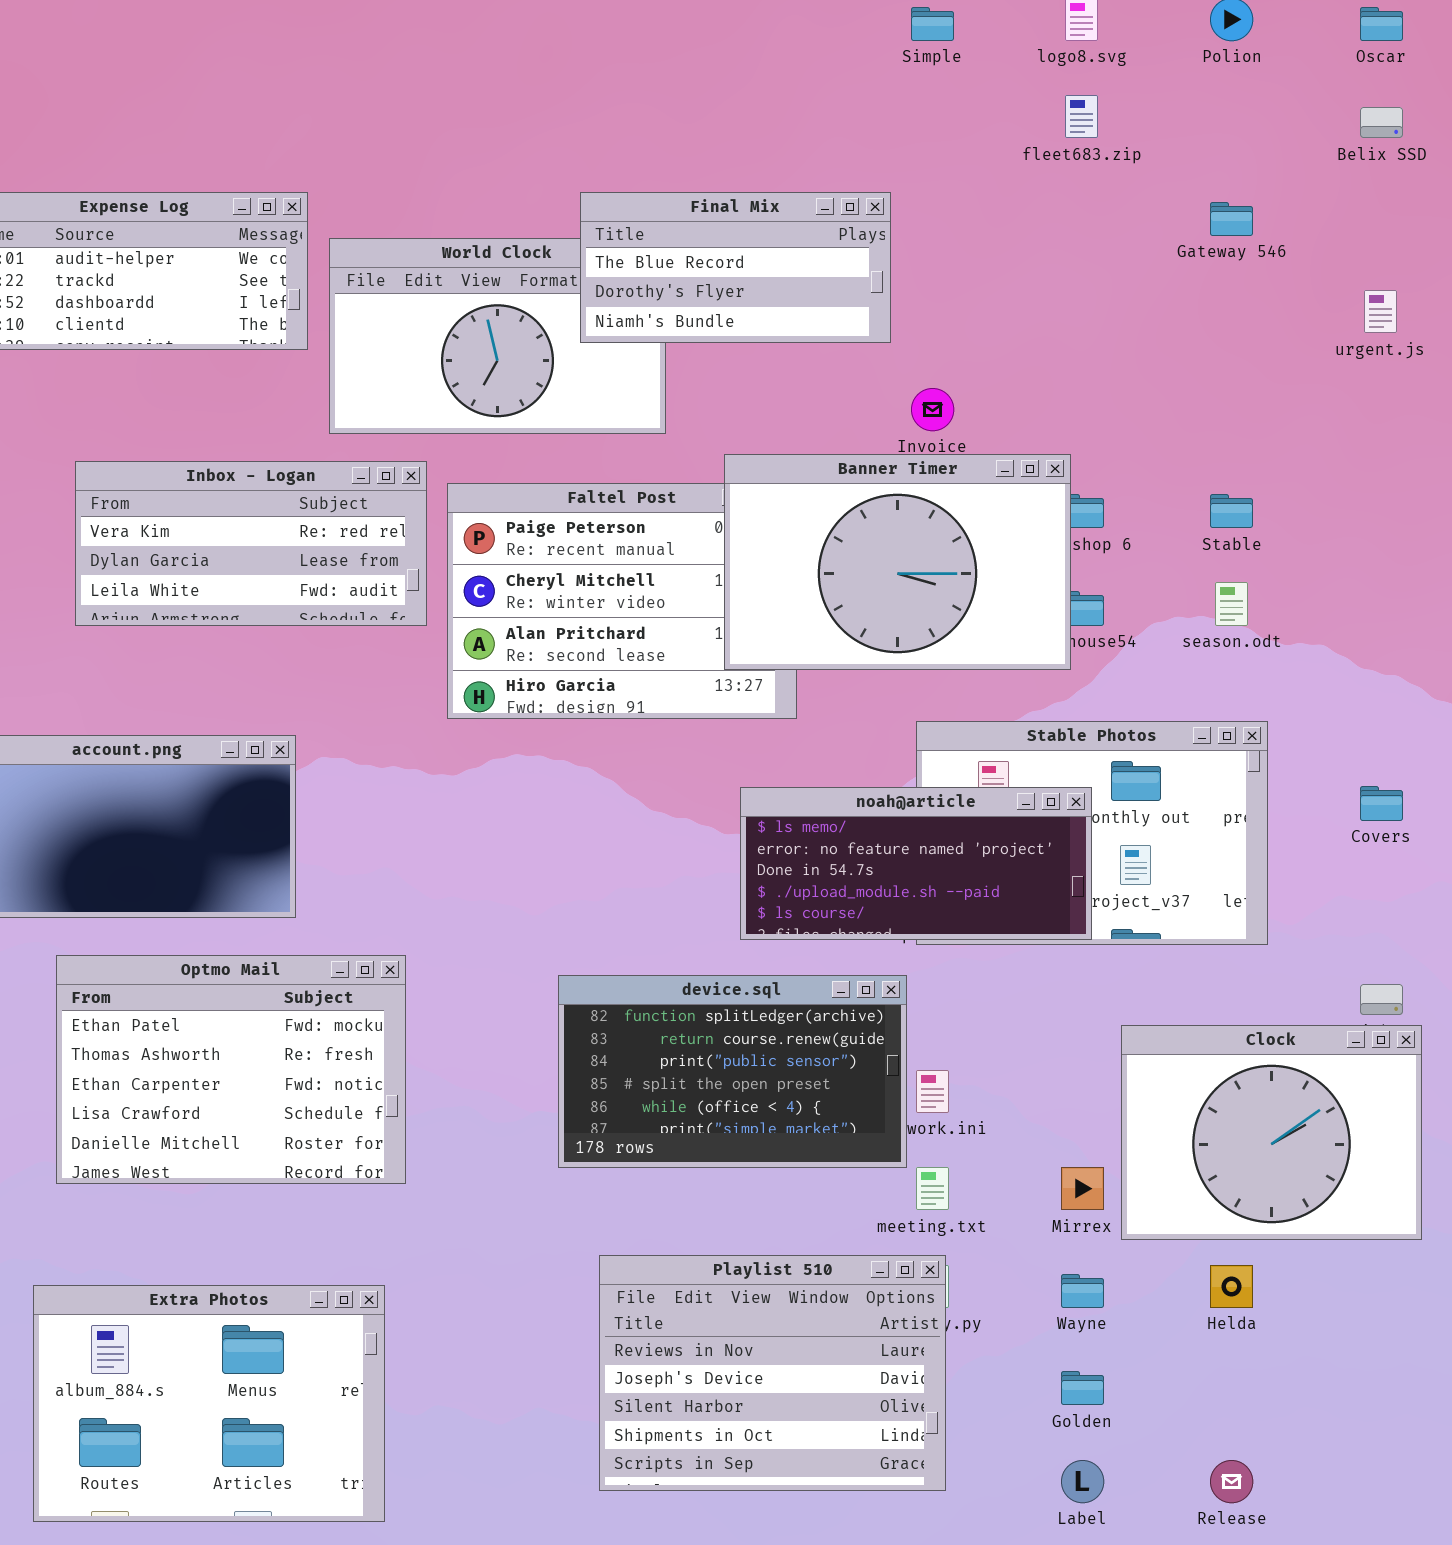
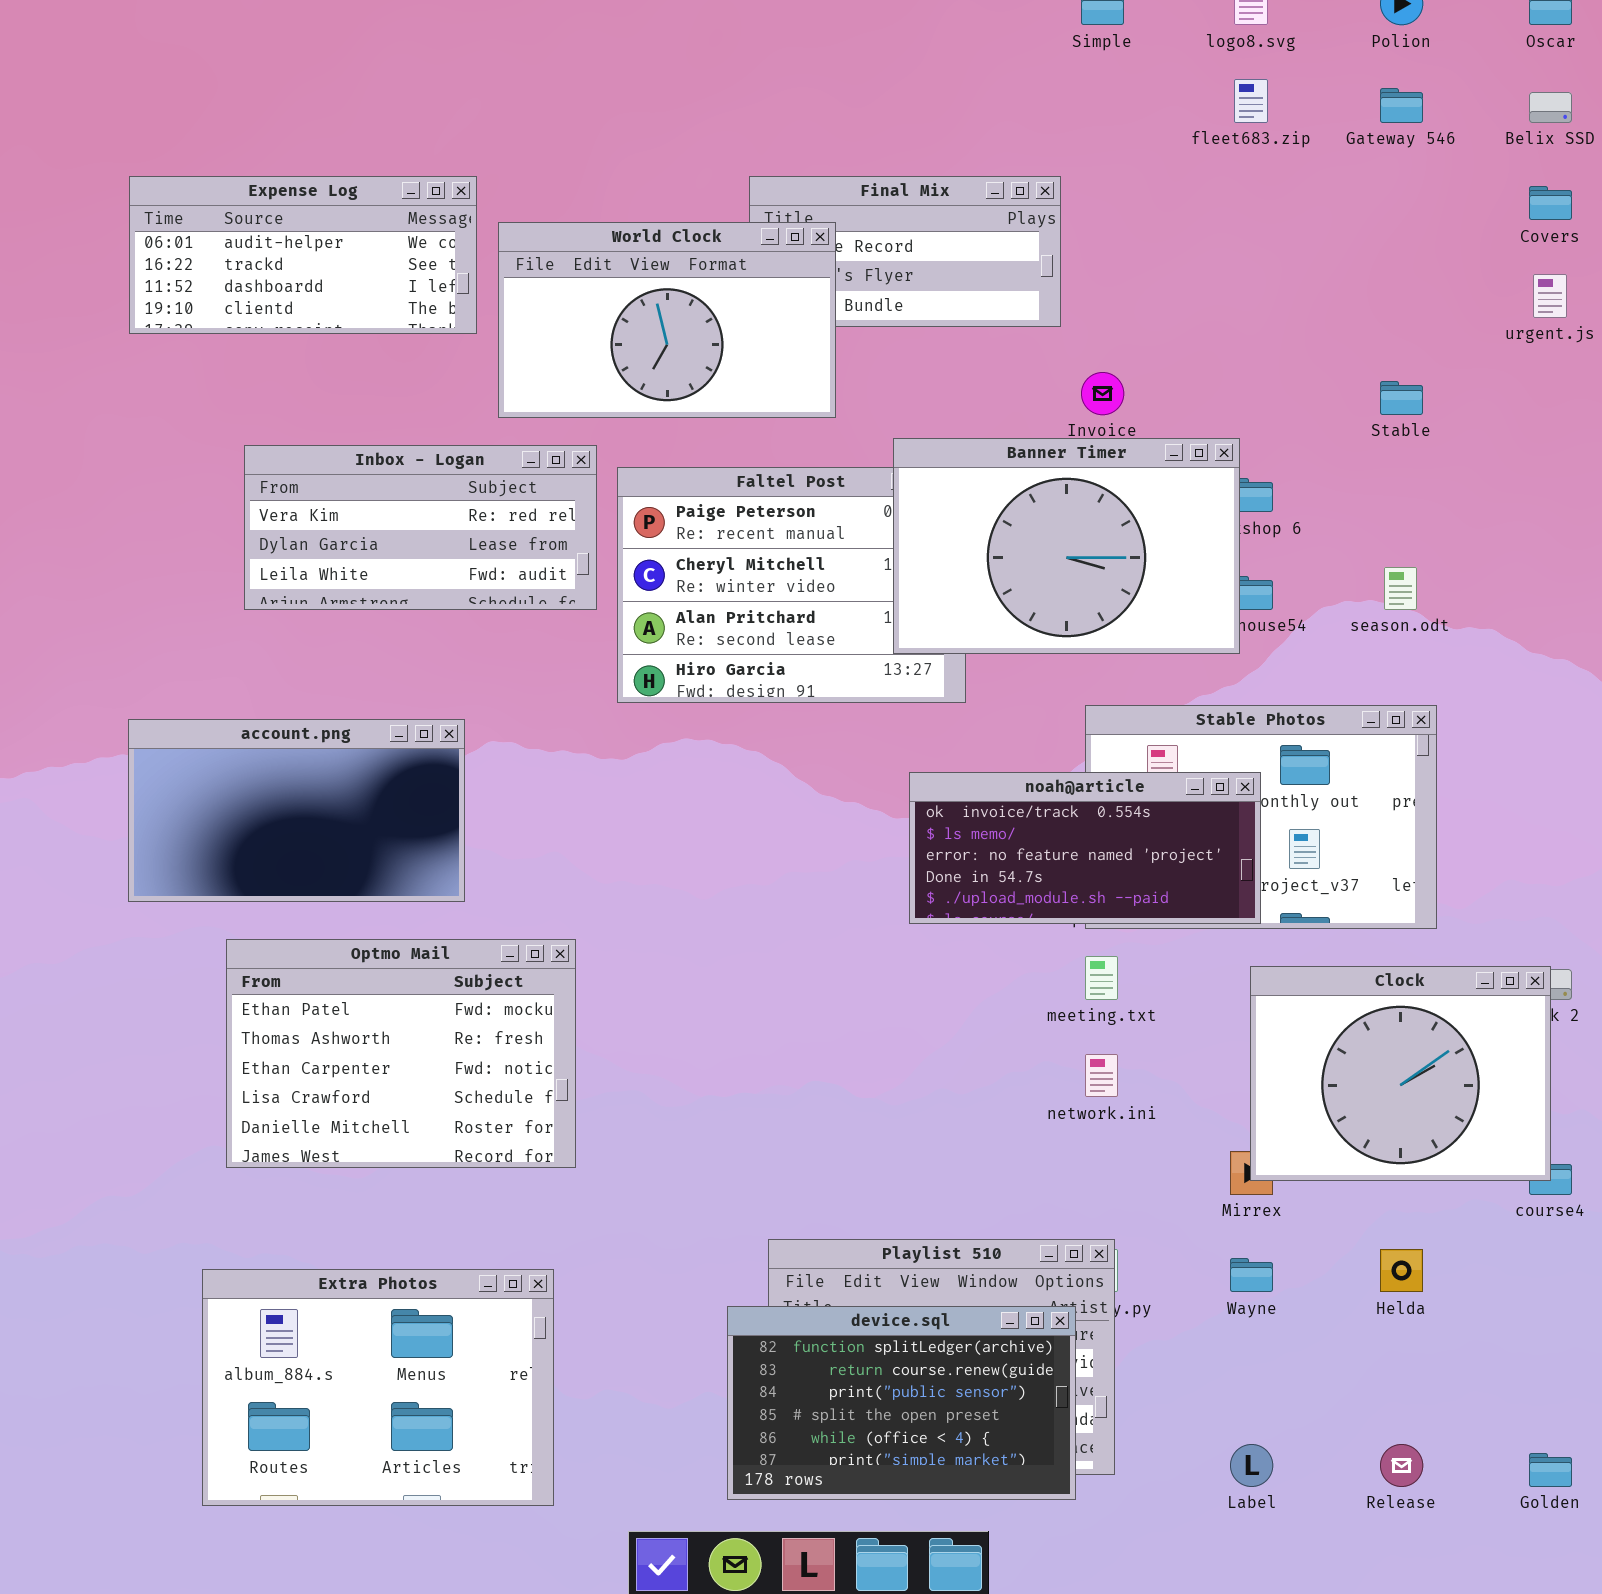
Gateway 546: [1210,202,1253,236] -> [1380,88,1423,123], moved
World Clock: [329,238,666,434] -> [498,222,836,418], raised
Stable: [1210,494,1253,528] -> [1380,381,1423,415], moved
Covers: [1360,786,1403,821] -> [1529,186,1572,220], moved
noah@article: [740,787,1092,940] -> [909,772,1261,924], scrolled up 1 row
device.sql: [558,975,907,1168] -> [727,1306,1076,1500], moved
Clock: [1121,1025,1422,1240] -> [1250,966,1551,1181], moved
meeting.txt: [916,1167,949,1210] -> [1085,956,1118,1000], moved
Golden: [1061,1371,1104,1405] -> [1529,1453,1572,1487], moved

